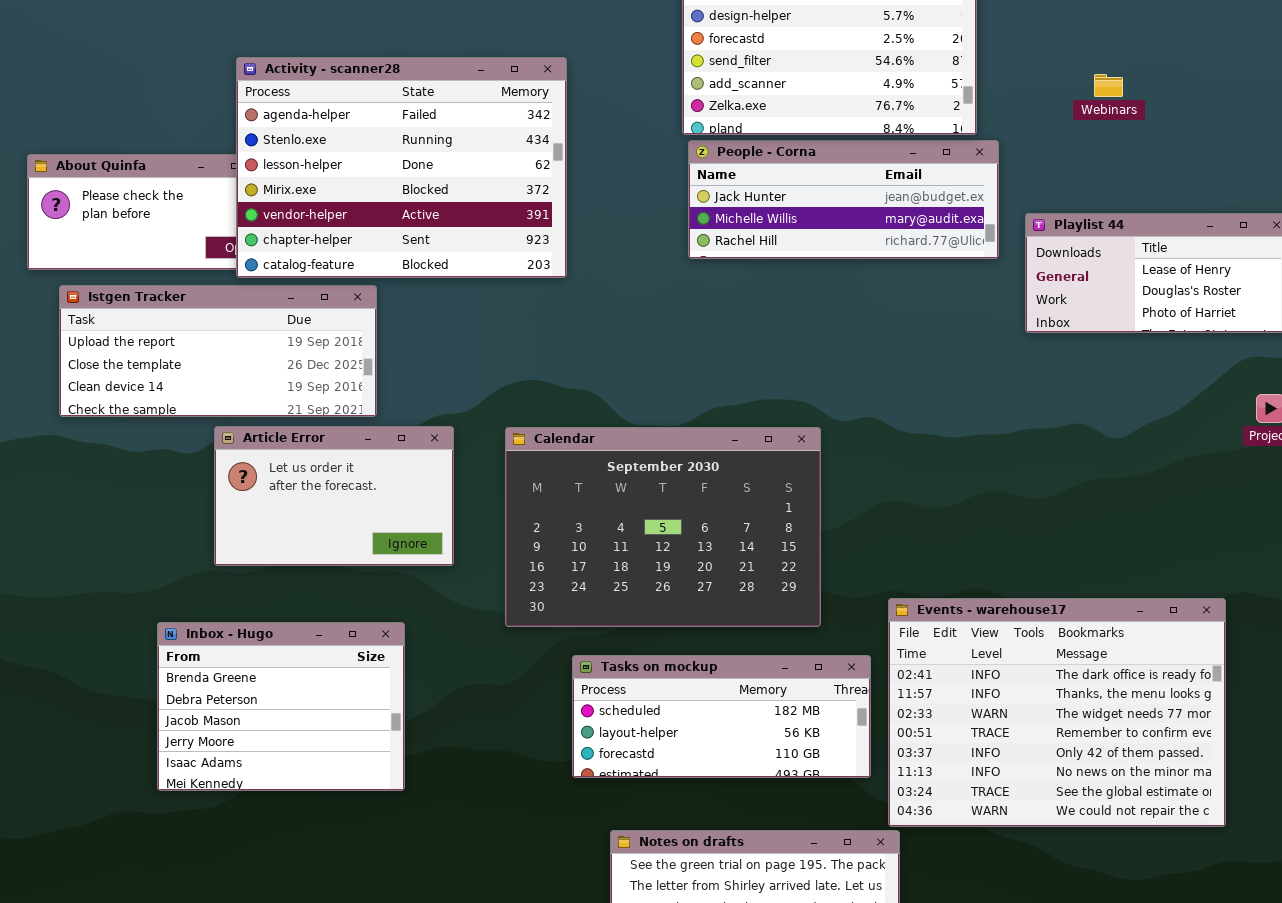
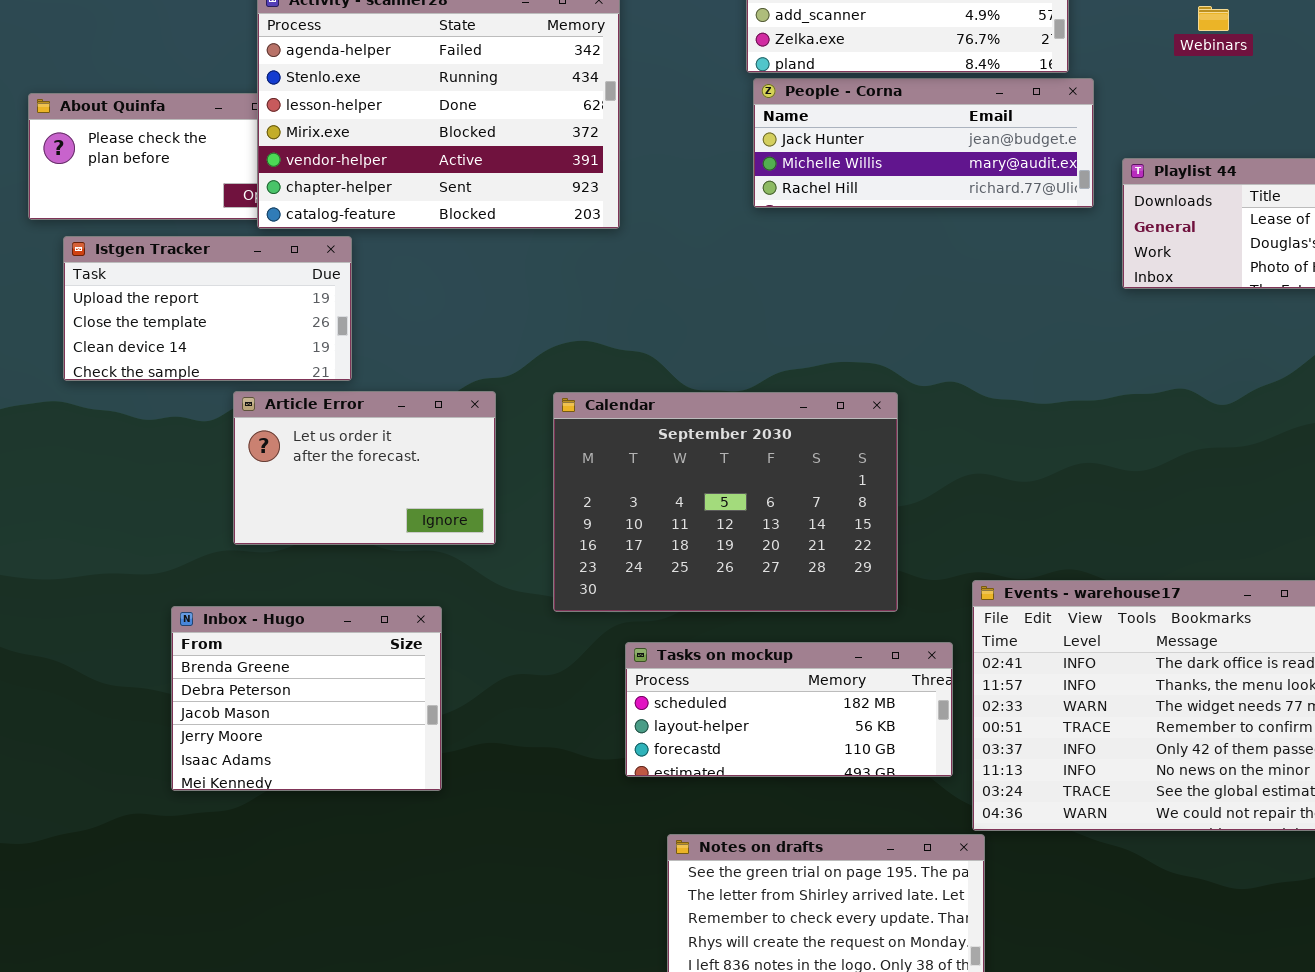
Istgen Tracker: [59,285,377,417] -> [63,236,352,381], resized

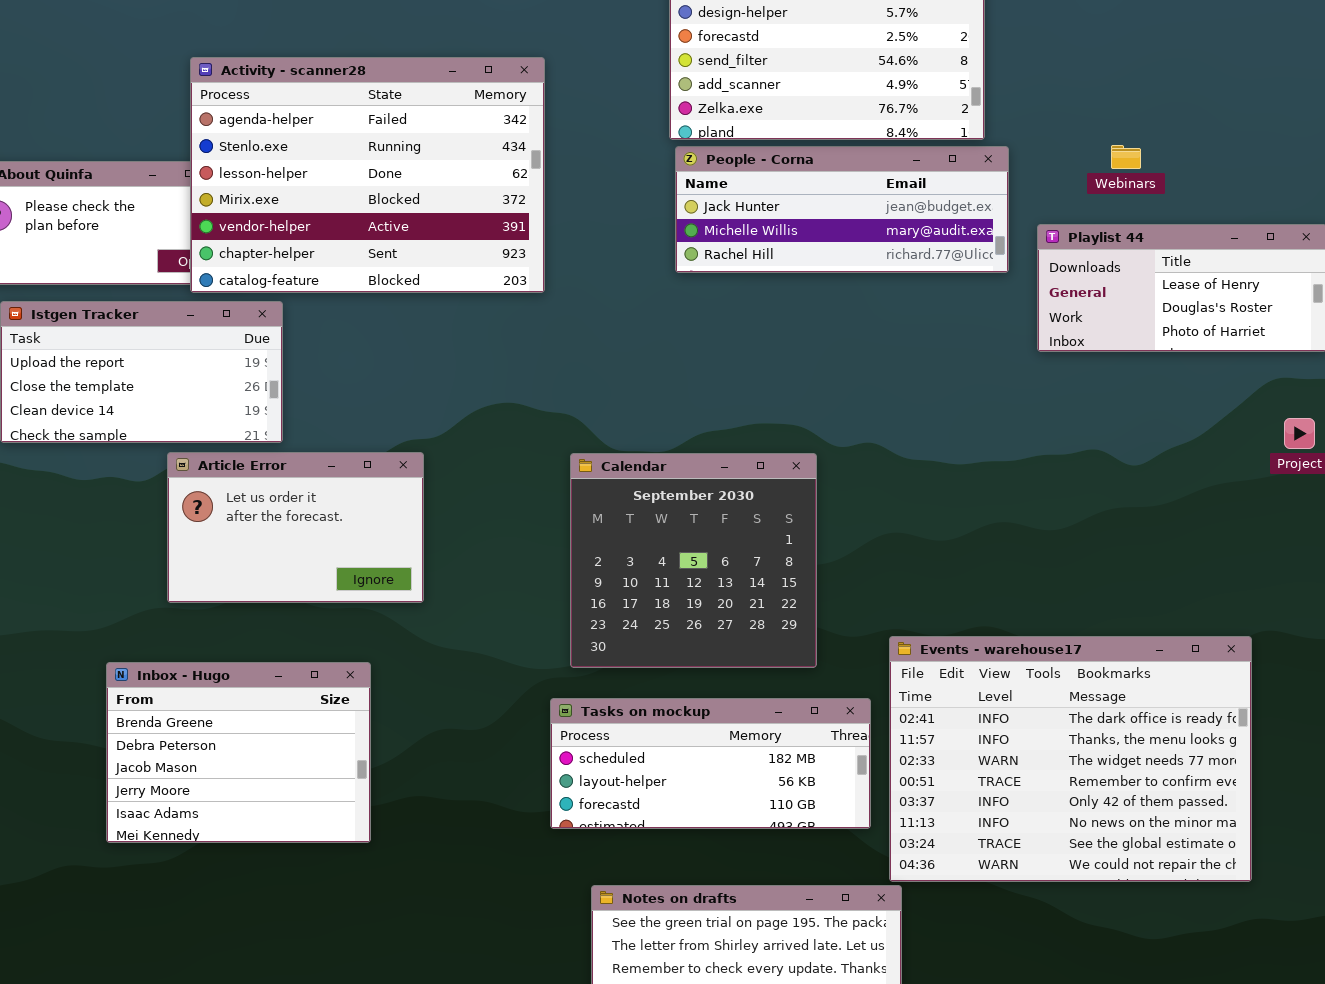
Webinars: [1198,6,1229,31] -> [1111,145,1141,169], moved
Calendar: [553,392,898,612] -> [570,453,817,668], resized

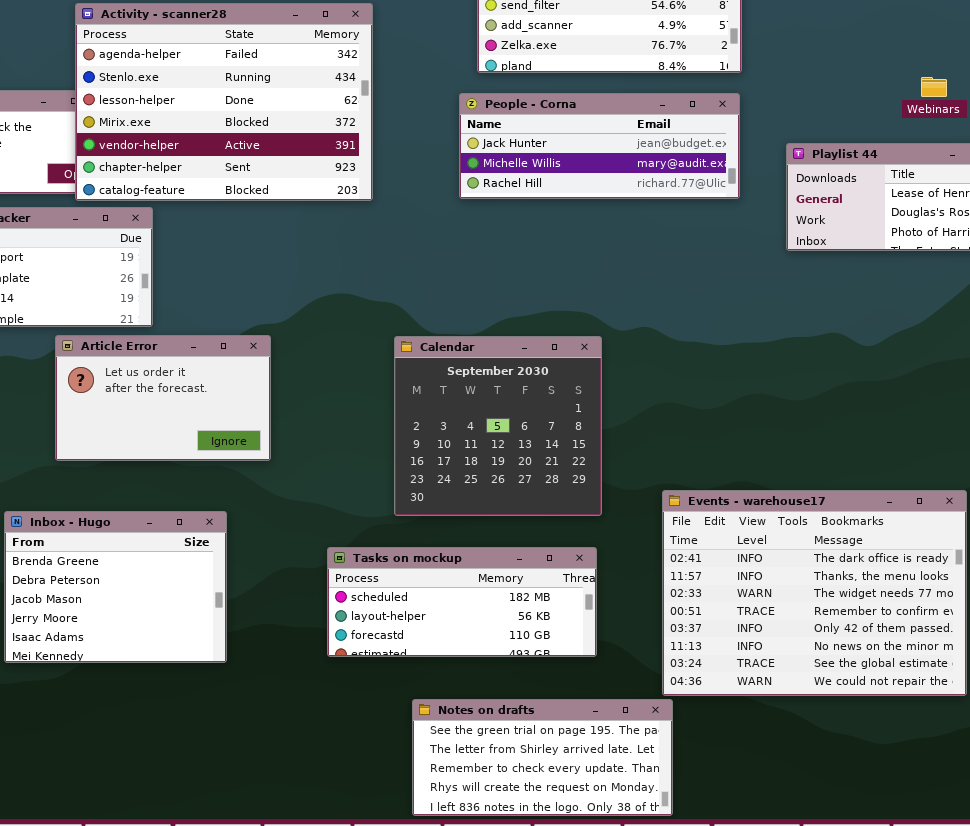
Webinars: [1111,145,1141,169] -> [921,77,947,97], moved
People - Corna: [675,146,1009,273] -> [459,93,740,199], moved
Tasks on mockup: [550,698,871,829] -> [327,547,597,657], moved

